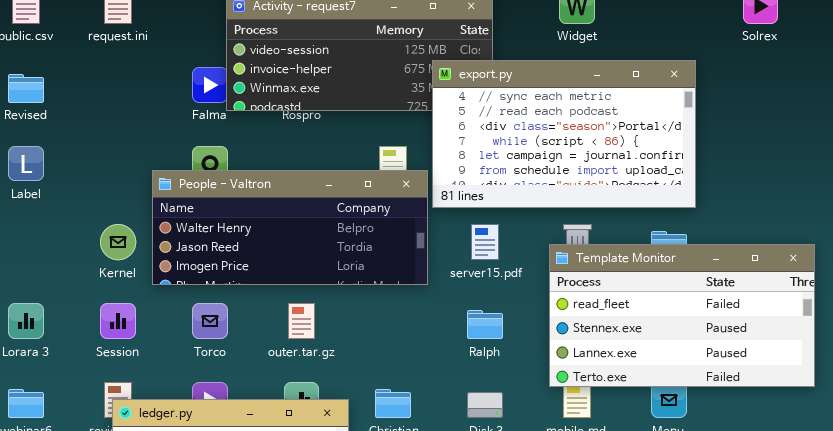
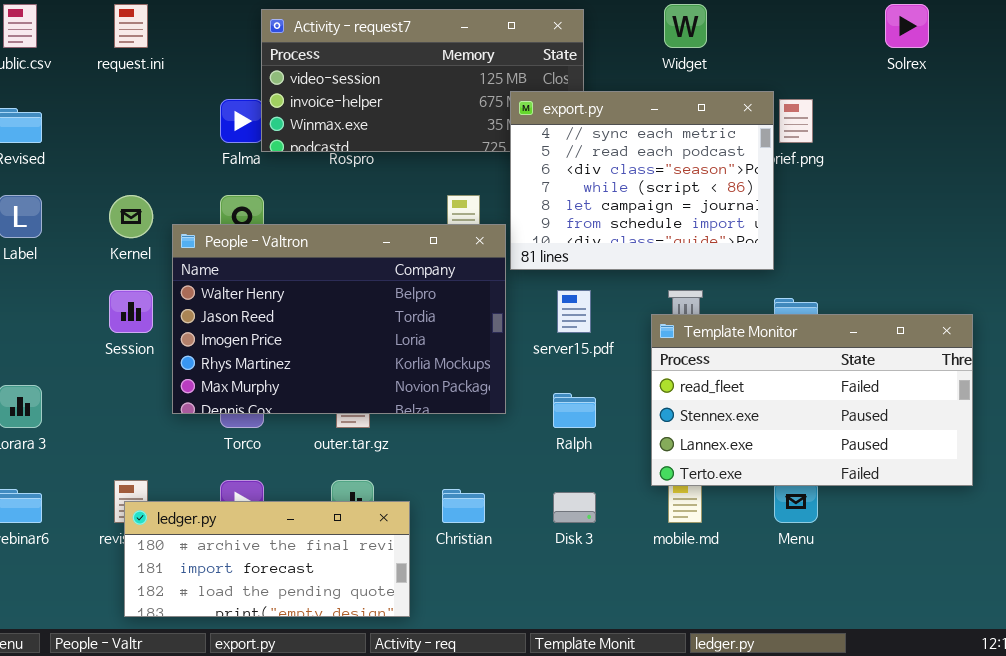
export.py: [432,60,696,208] -> [510,91,774,270], resized
People - Valtron: [152,170,428,285] -> [172,224,506,414], resized
Kernel: [100,224,136,260] -> [109,195,153,238], moved
Session: [100,303,136,339] -> [109,290,153,333], moved

